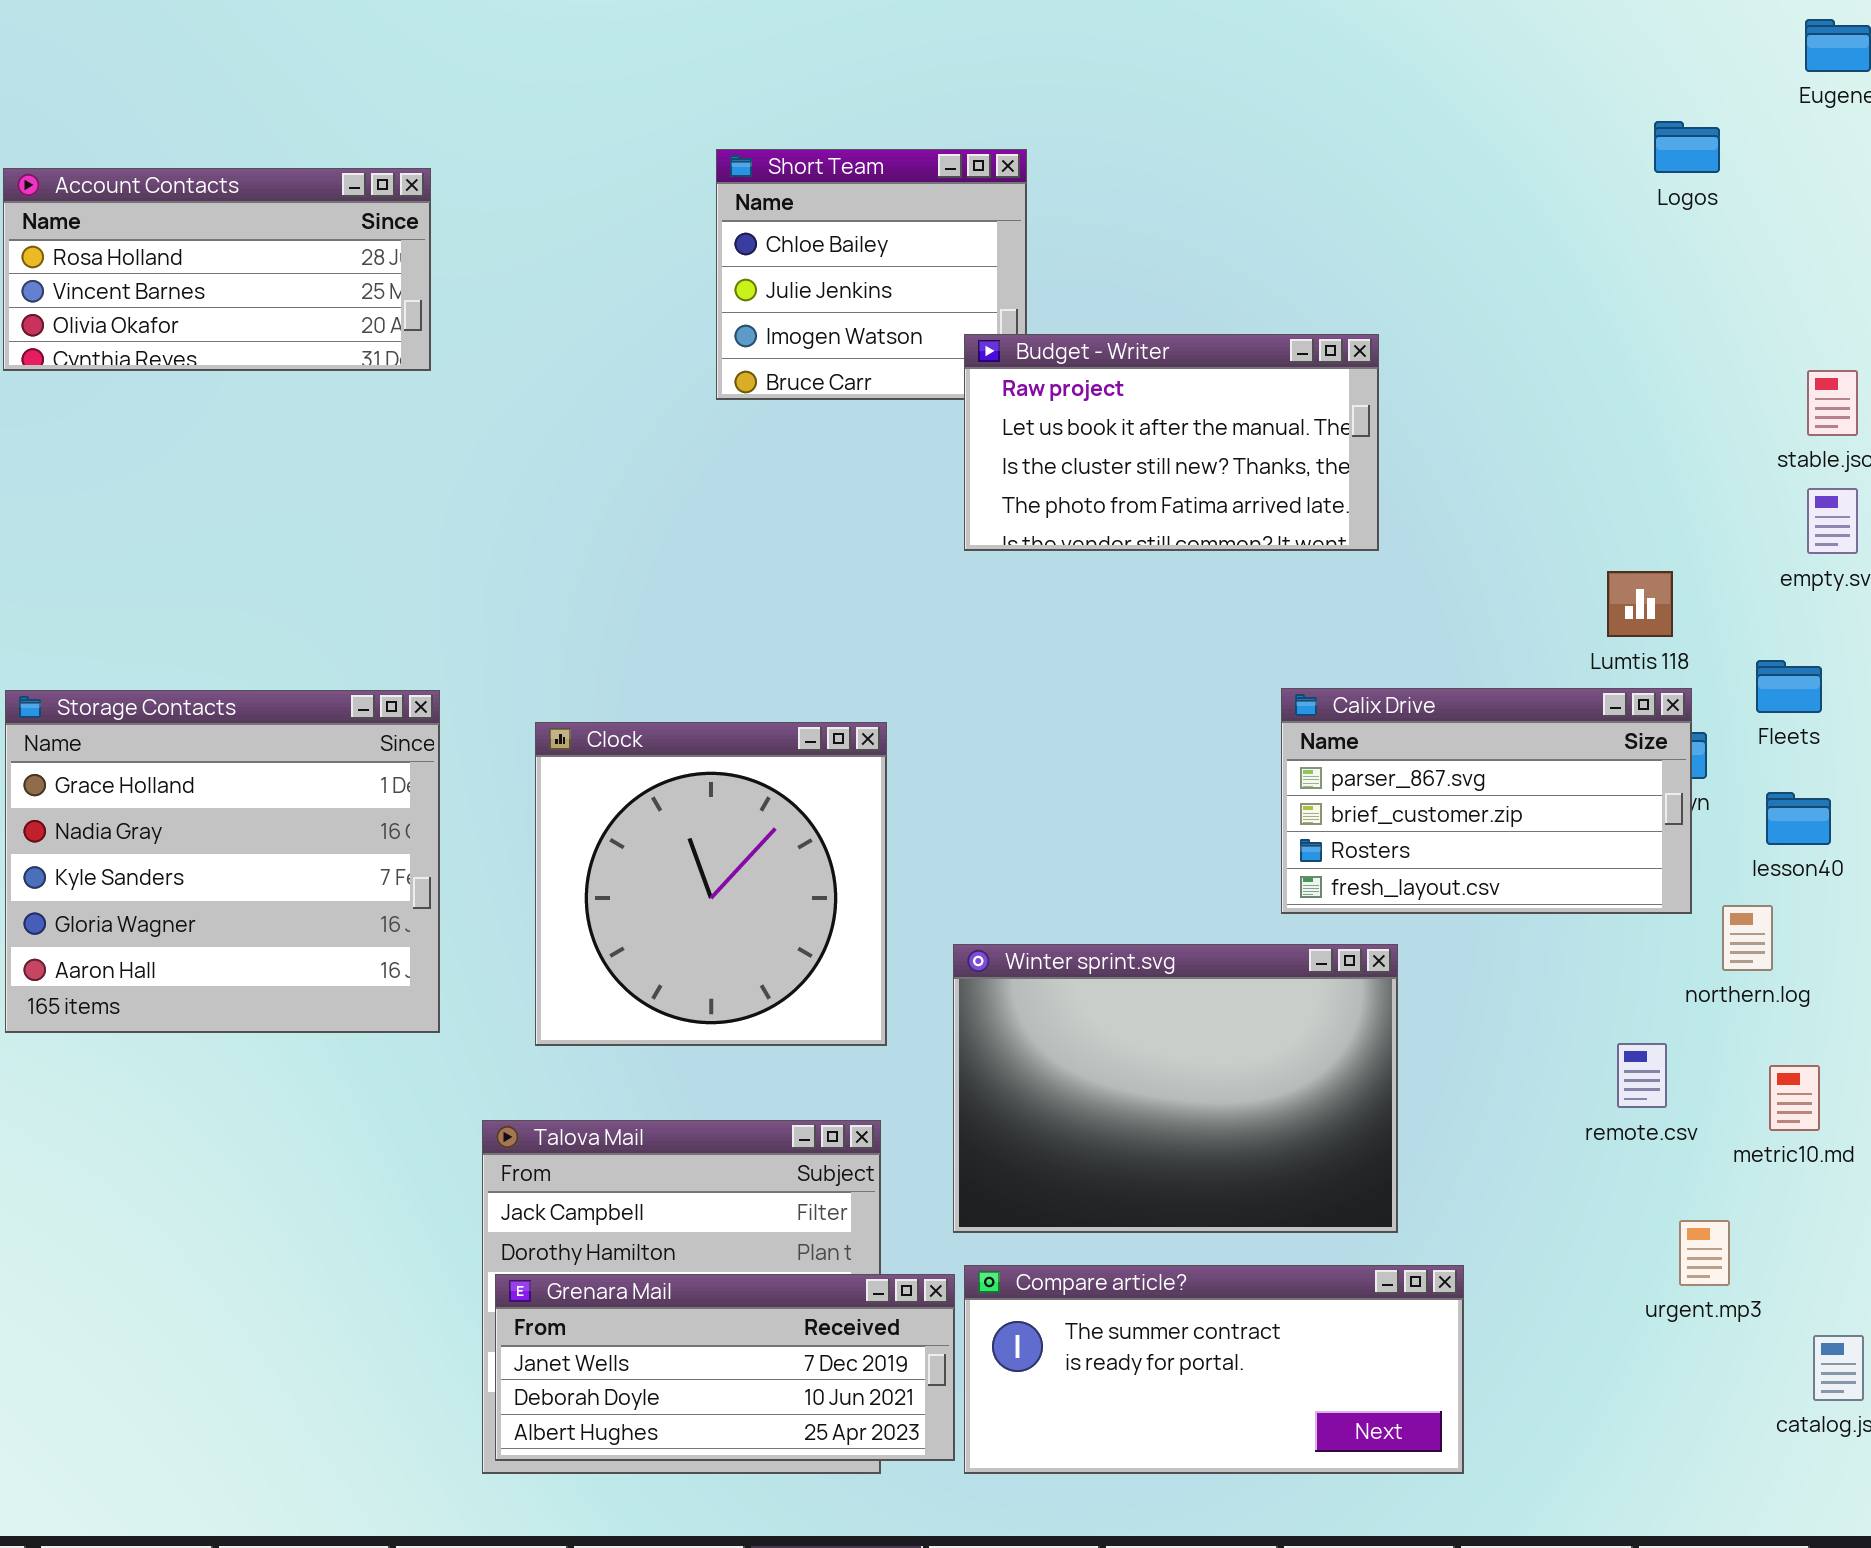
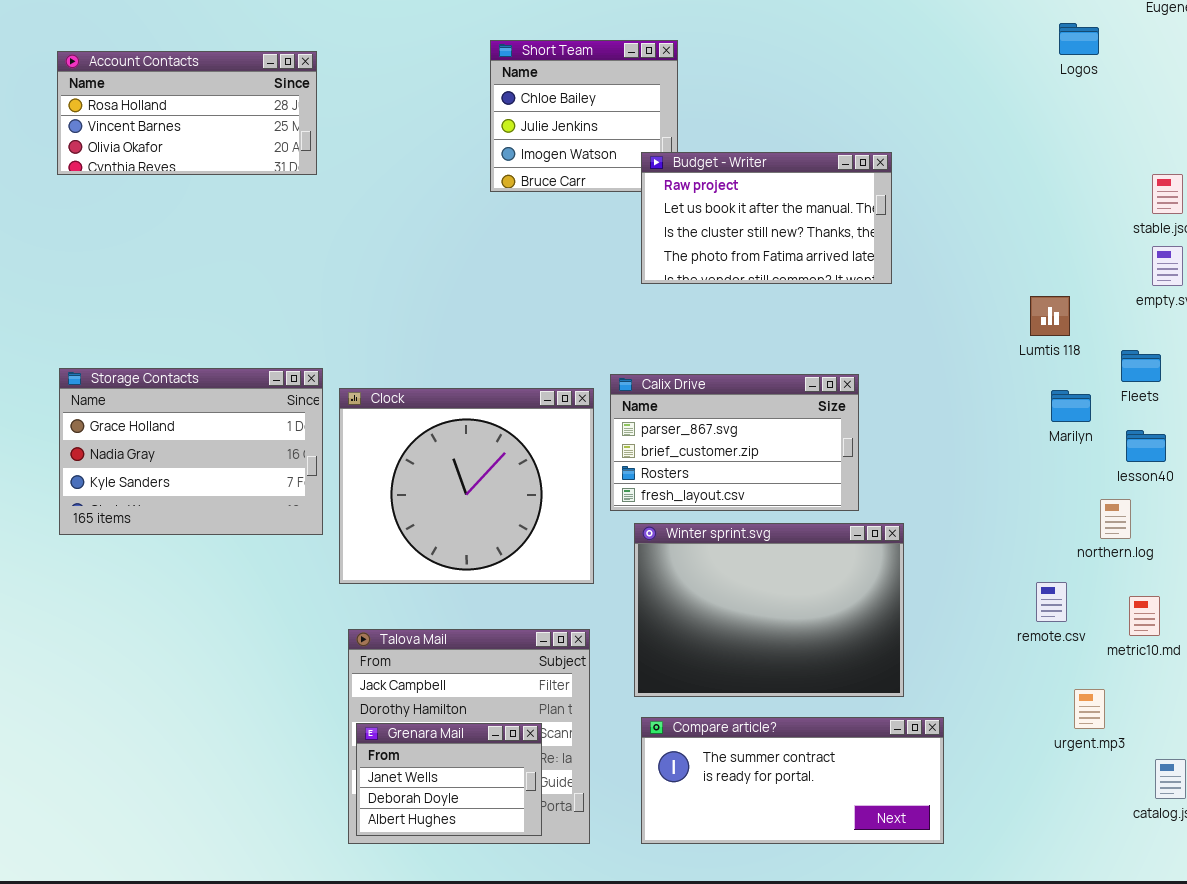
Calix Drive: [1281,688,1692,914] -> [610,374,859,511], moved
Storage Contacts: [5,690,440,1033] -> [59,368,323,535], resized
Clock: [535,722,887,1046] -> [339,388,594,584], resized
Grenara Mail: [495,1274,955,1461] -> [356,723,542,836], resized

